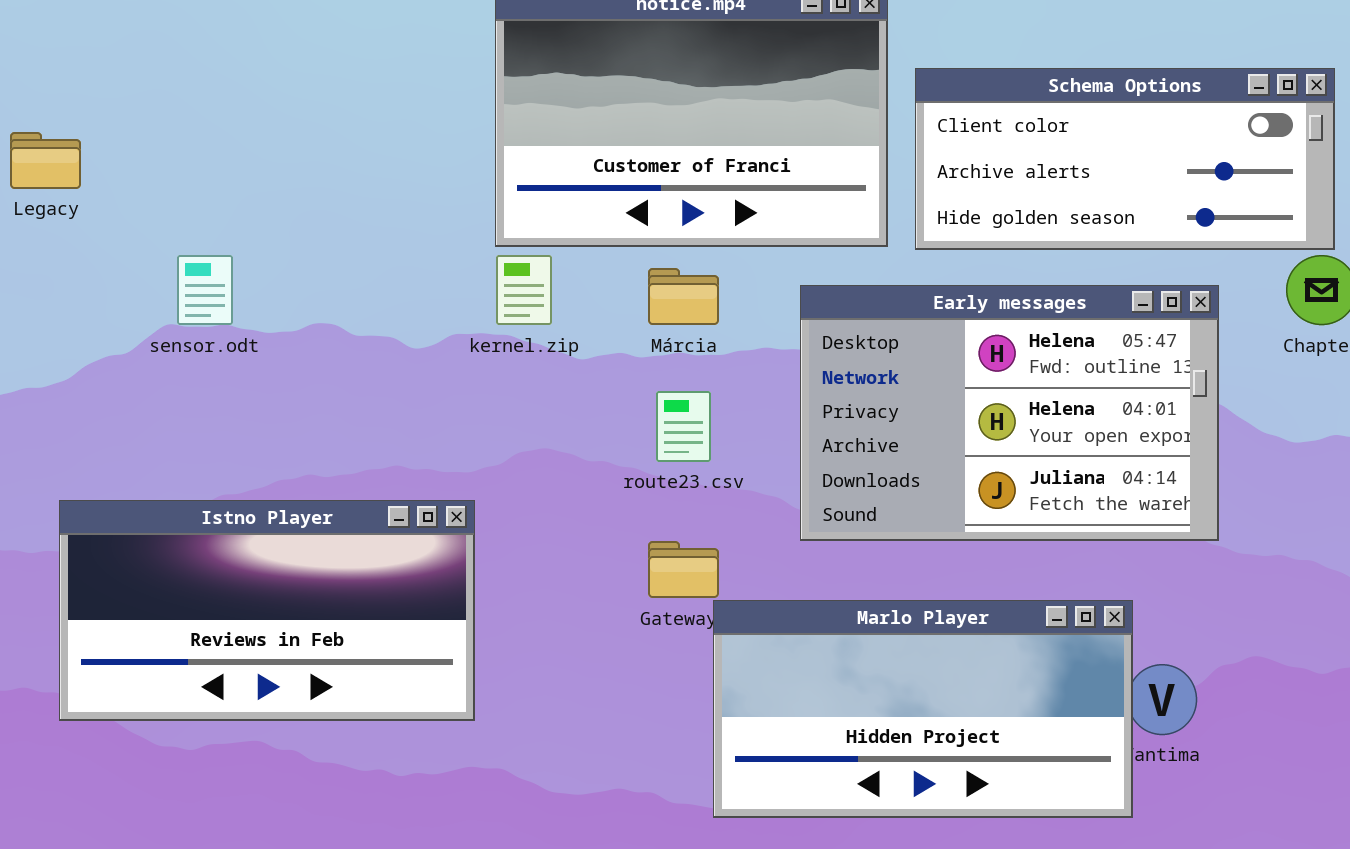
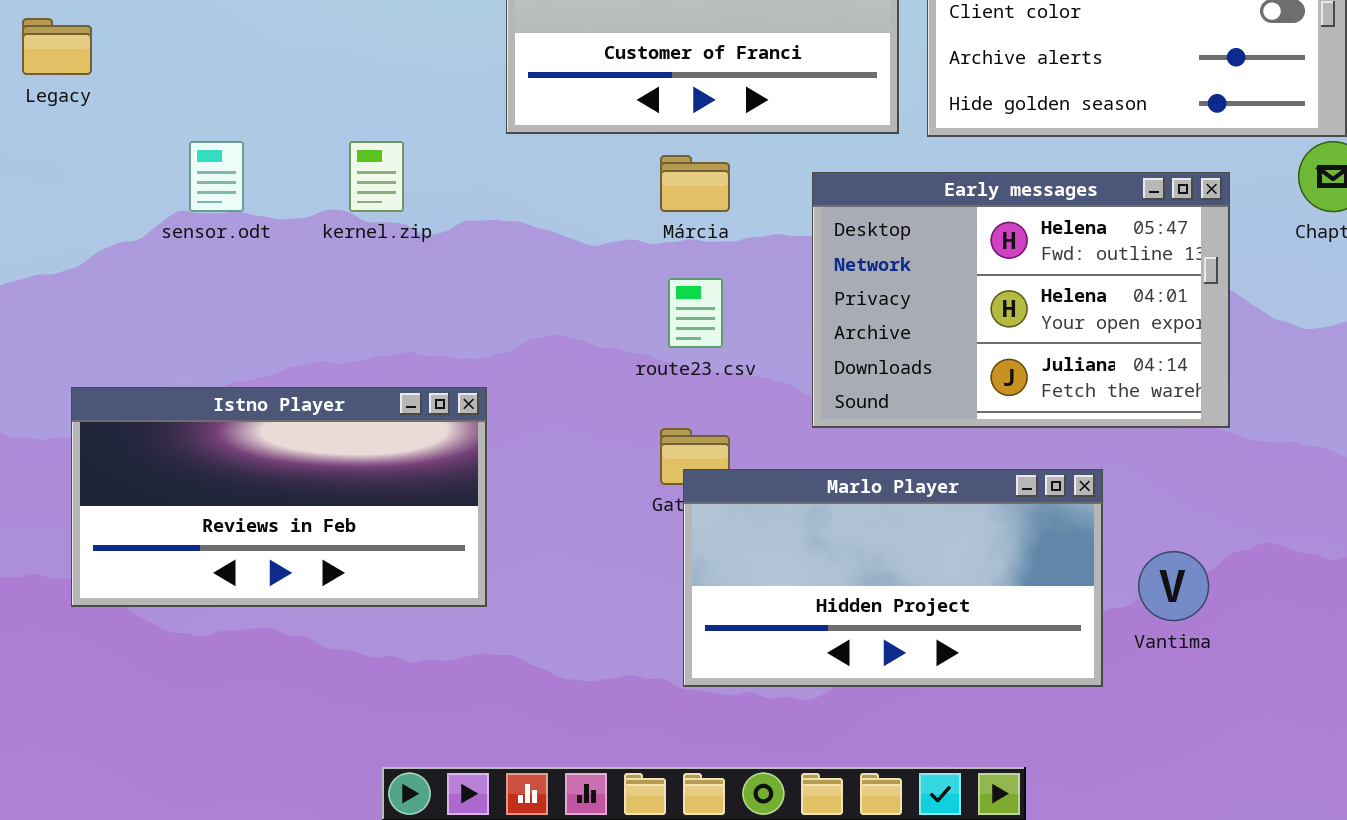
kernel.zip: [496,255,552,325] -> [349,141,404,212], moved
Marlo Player: [713,600,1133,818] -> [683,469,1103,687], moved

